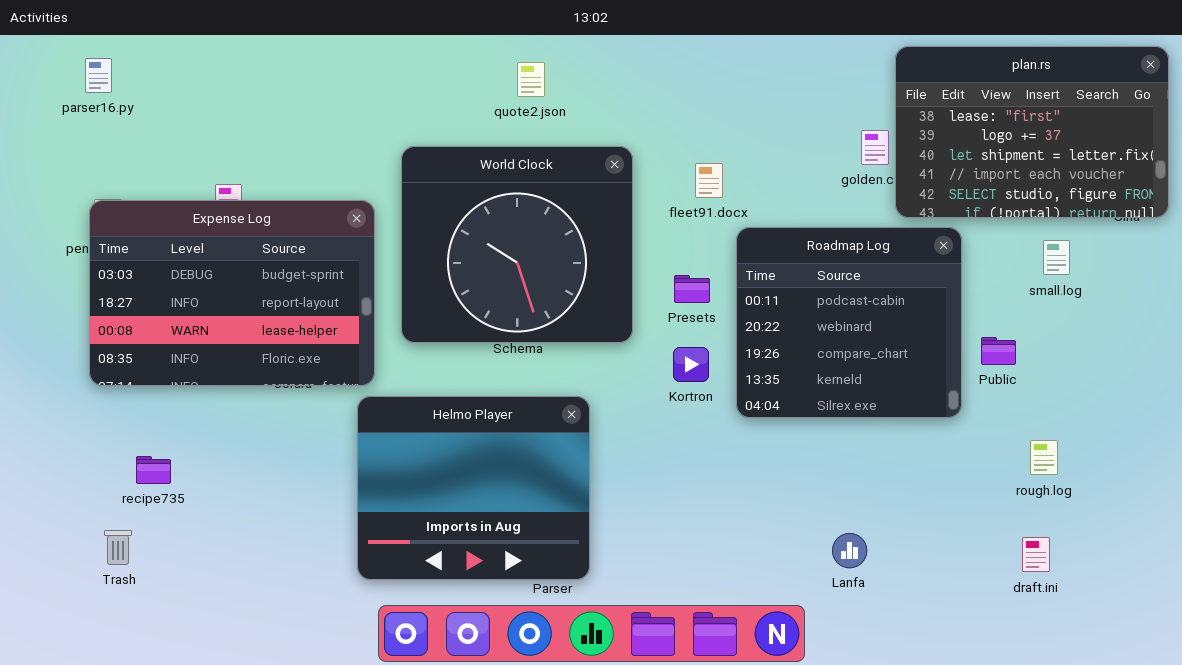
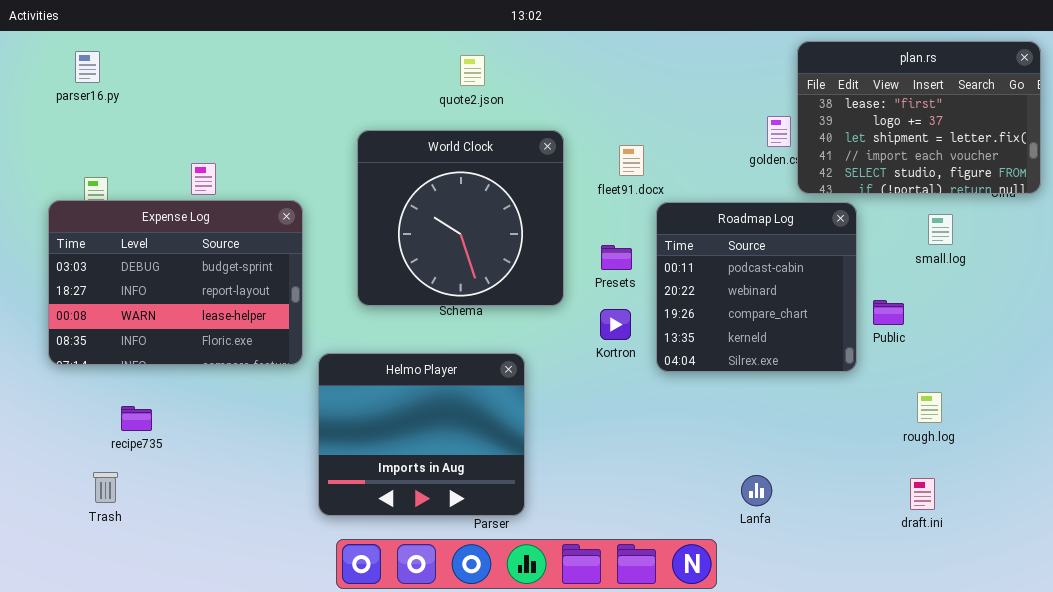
Expense Log: [89,200,375,386] -> [48,200,303,365], moved

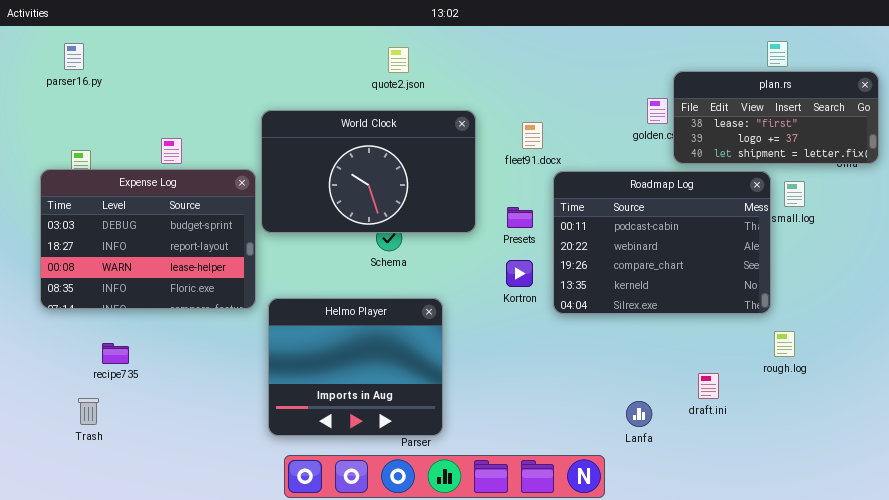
plan.rs: [797,41,1041,194] -> [673,71,879,164], resized
World Clock: [357,130,564,306] -> [261,110,476,233], resized
Roadmap Log: [656,202,857,372] -> [553,171,771,314], resized
draft.ini: [910,478,935,510] -> [698,373,719,399], moved

